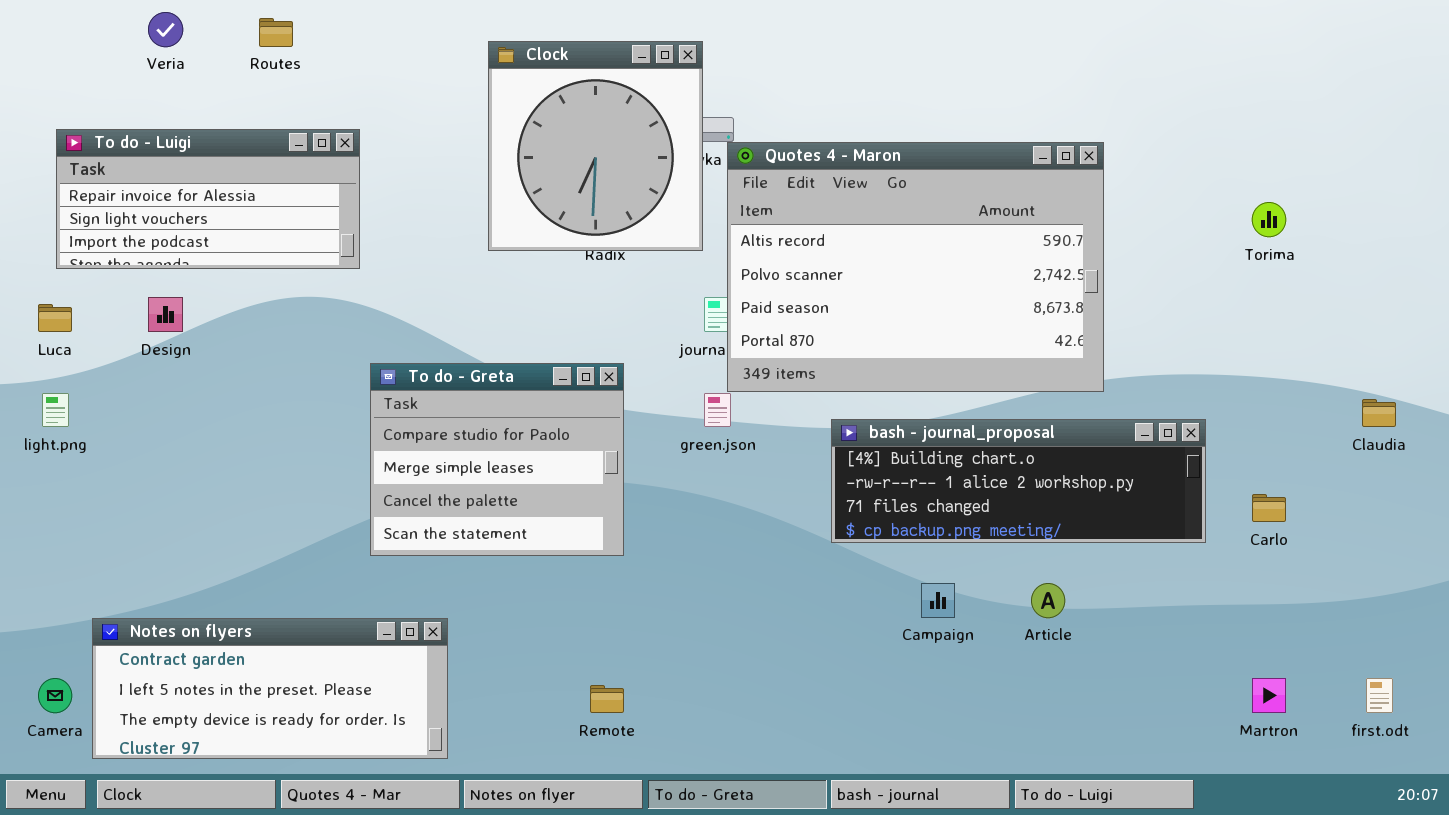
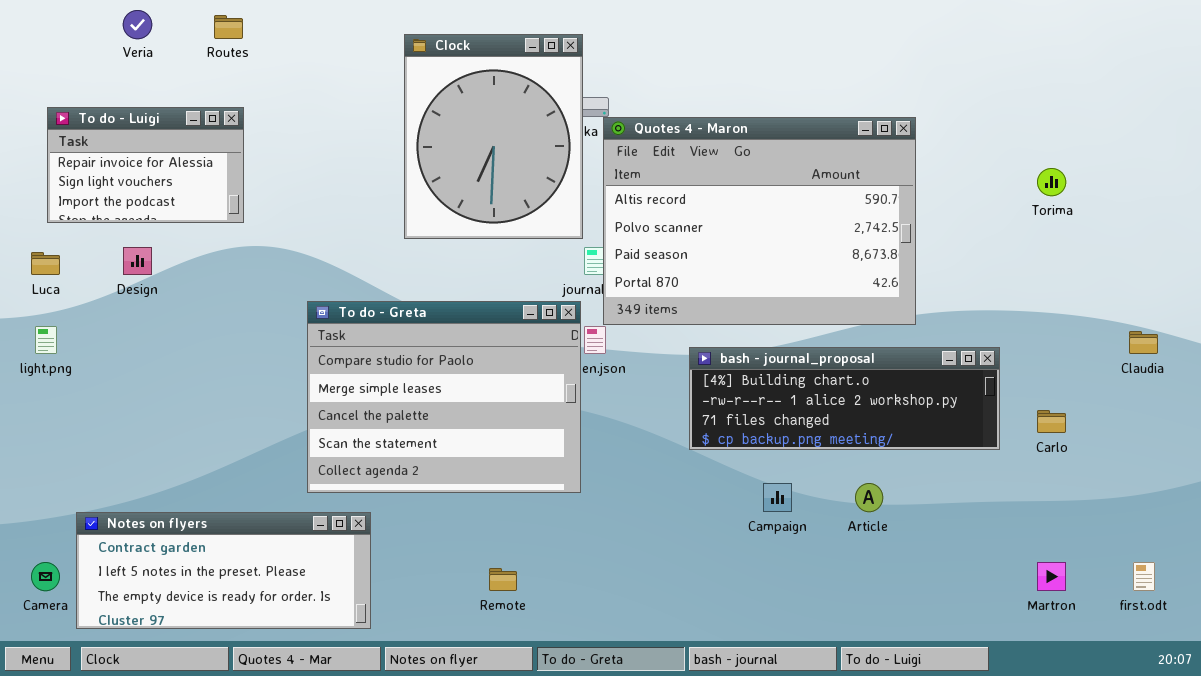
Clock: [488,41,703,251] -> [404,34,583,239], resized
To do - Luigi: [56,129,360,269] -> [47,107,244,223], resized
To do - Greta: [370,363,624,556] -> [307,301,581,493], resized

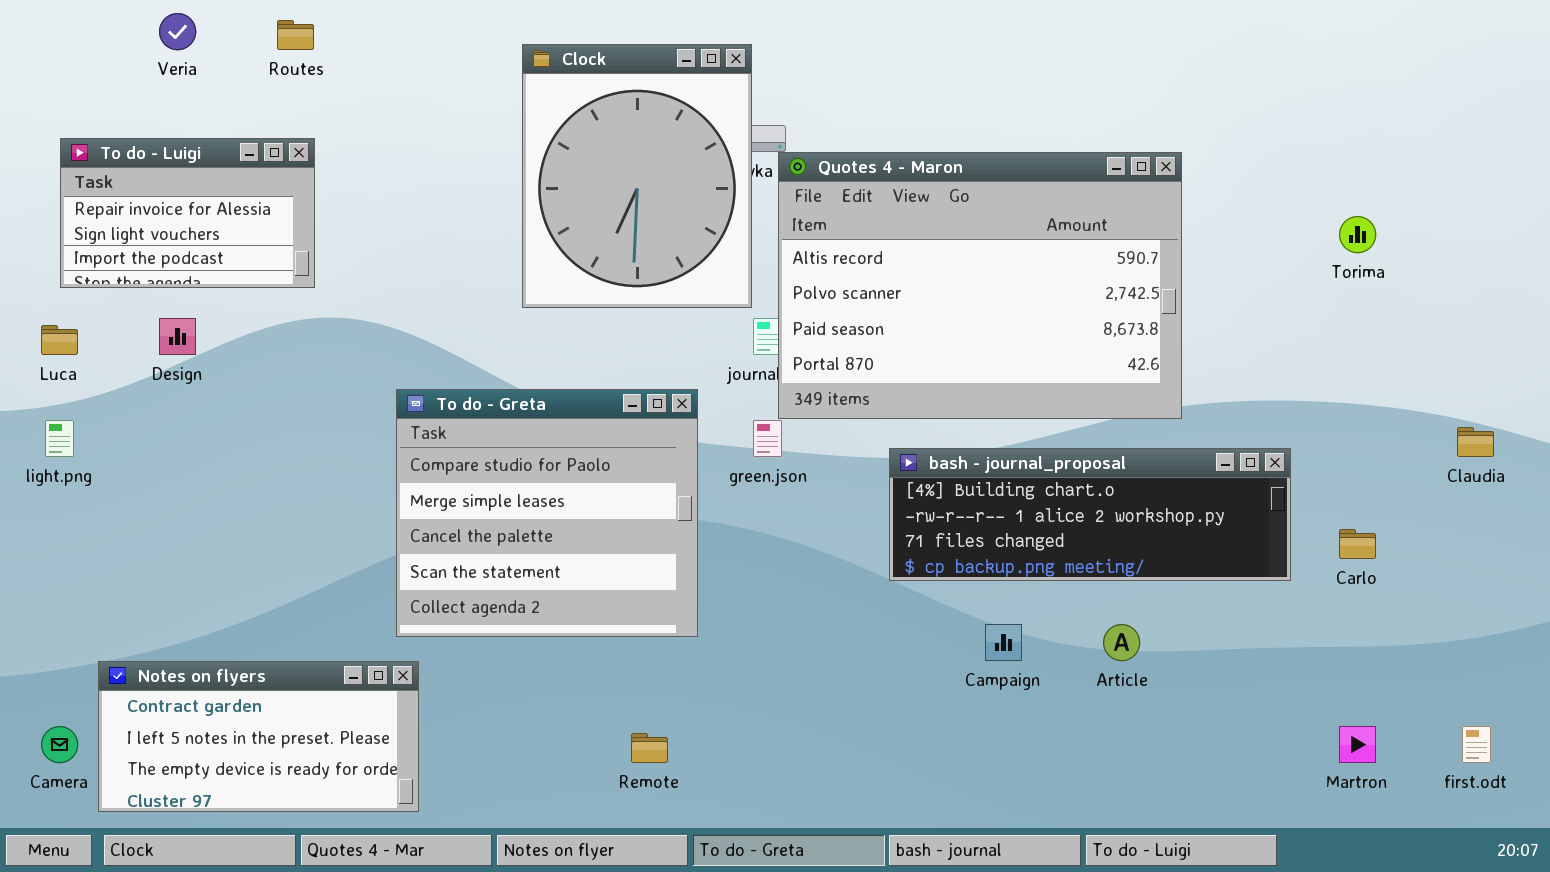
To do - Greta: [307,301,581,493] -> [396,389,698,637], resized
Notes on flyers: [76,512,371,629] -> [98,661,419,812], resized

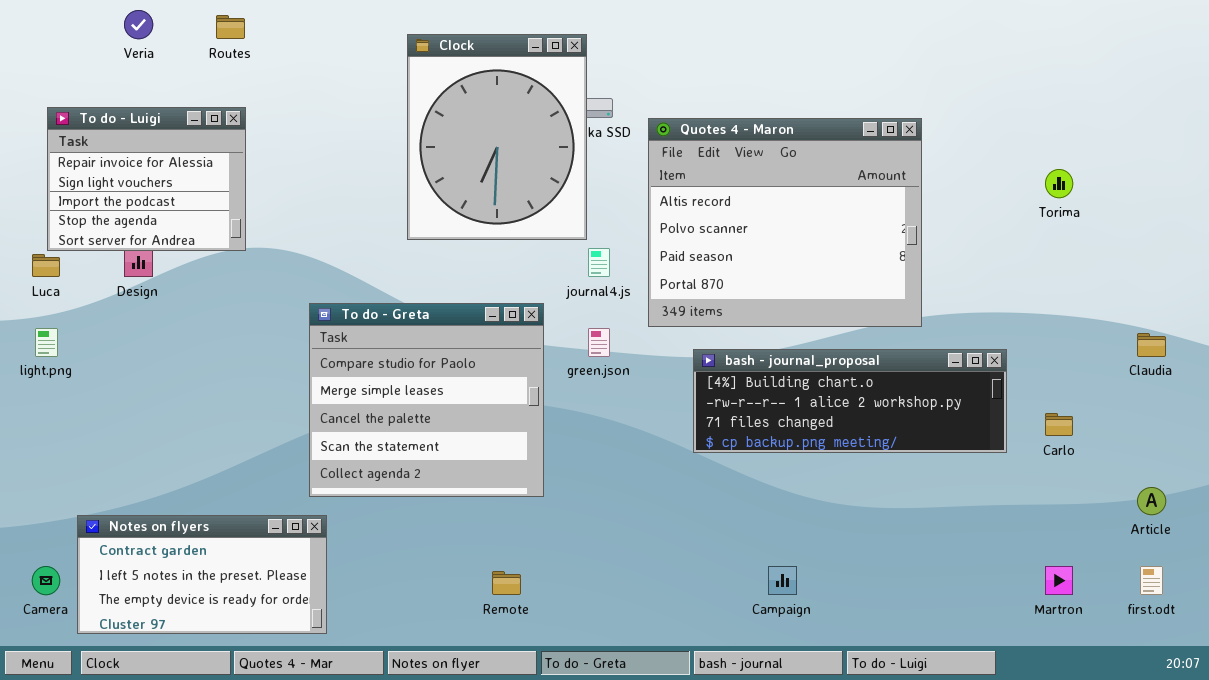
To do - Luigi: [60,138,315,288] -> [47,107,246,251], resized
Quotes 4 - Maron: [778,152,1182,419] -> [648,118,922,327], resized
Campaign: [985,624,1022,661] -> [768,566,797,595], moved
Article: [1103,624,1140,661] -> [1137,487,1166,515], moved

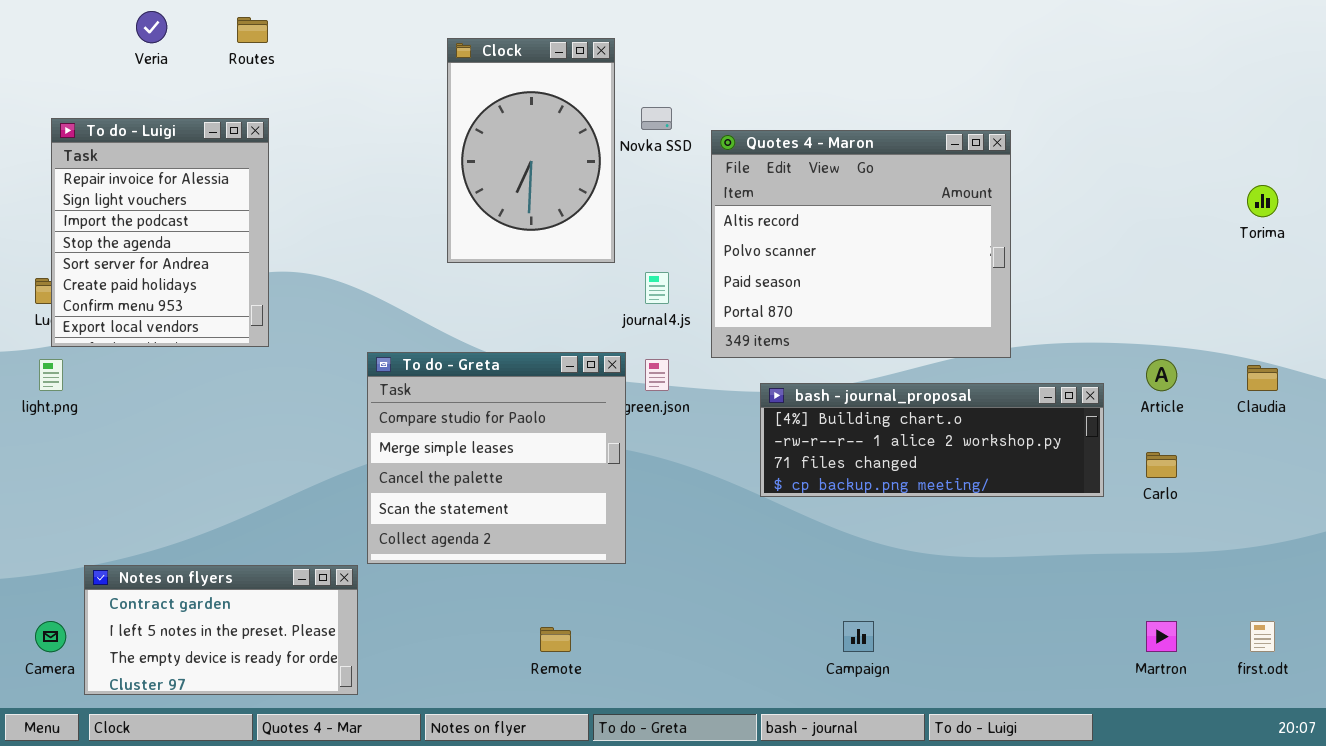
Clock: [407,34,587,240] -> [447,38,615,263], resized
To do - Luigi: [47,107,246,251] -> [51,118,269,347], resized
Torima: [1045,169,1073,198] -> [1247,185,1278,217], moved
To do - Greta: [309,303,544,497] -> [367,352,626,564], moved
Article: [1137,487,1166,515] -> [1146,359,1177,391], moved

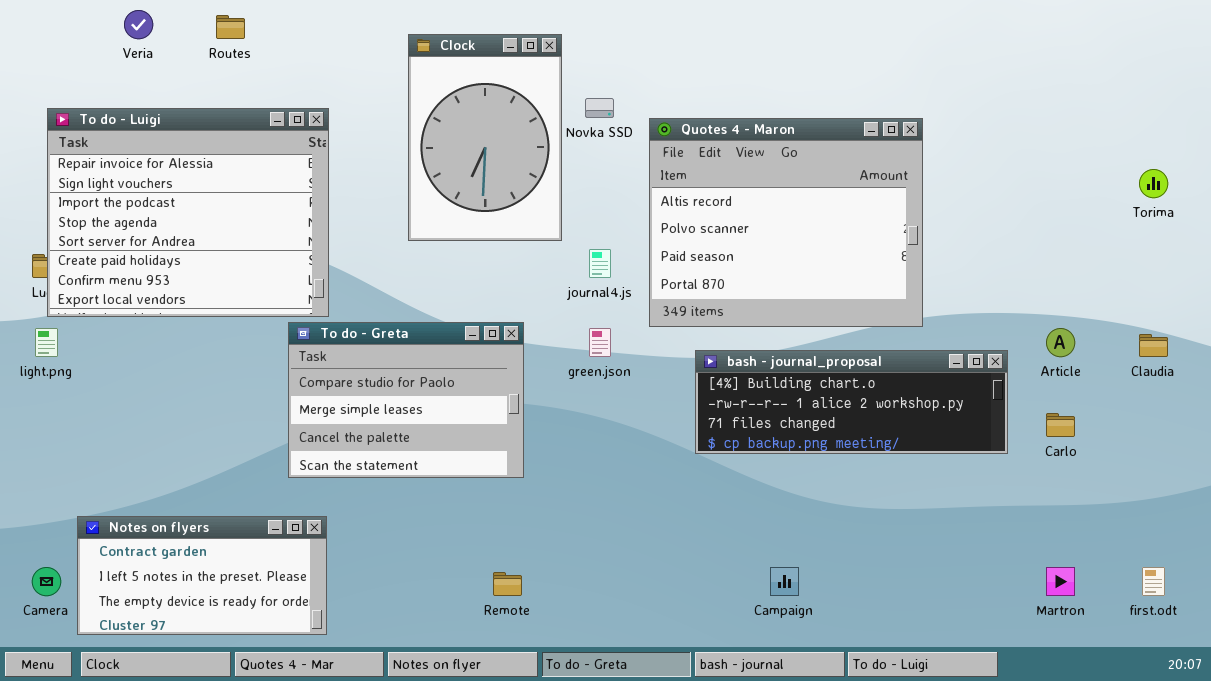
To do - Luigi: [51,118,269,347] -> [47,108,329,317], resized
To do - Greta: [367,352,626,564] -> [288,322,524,478], moved, resized

